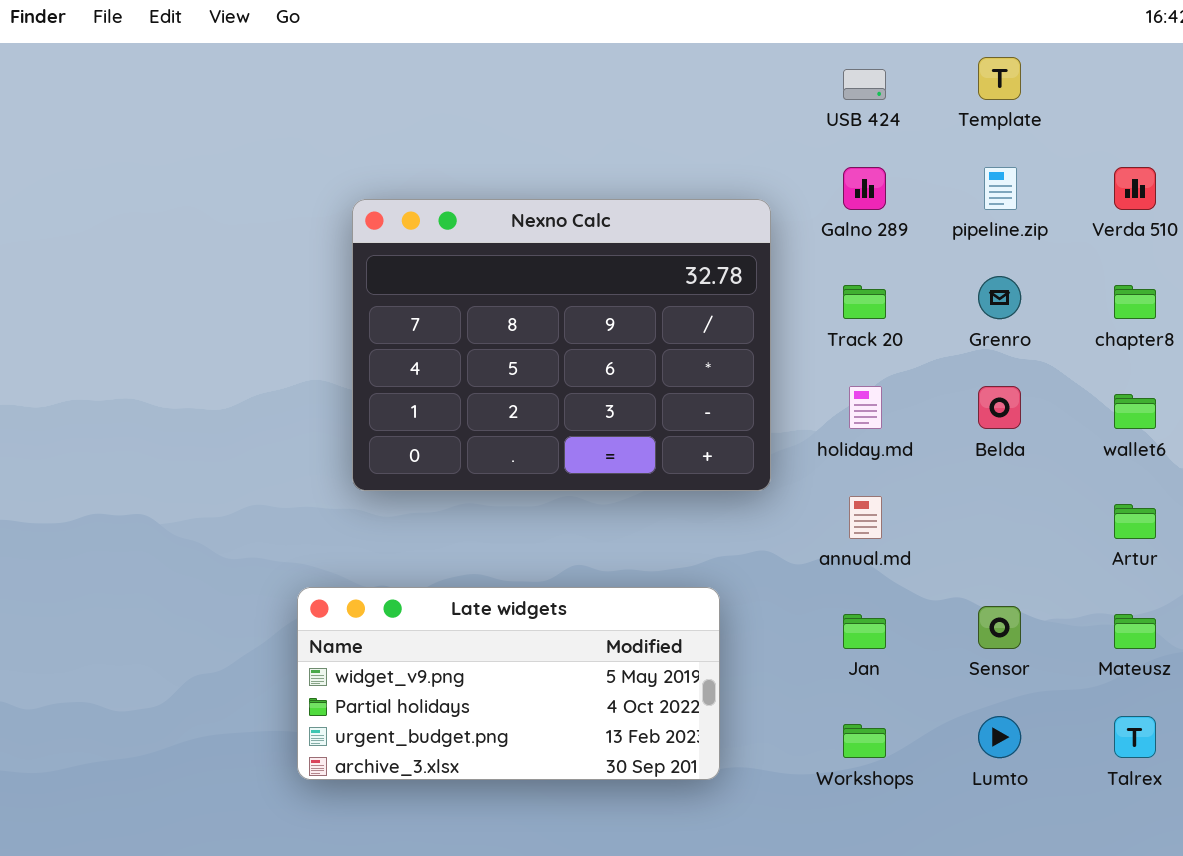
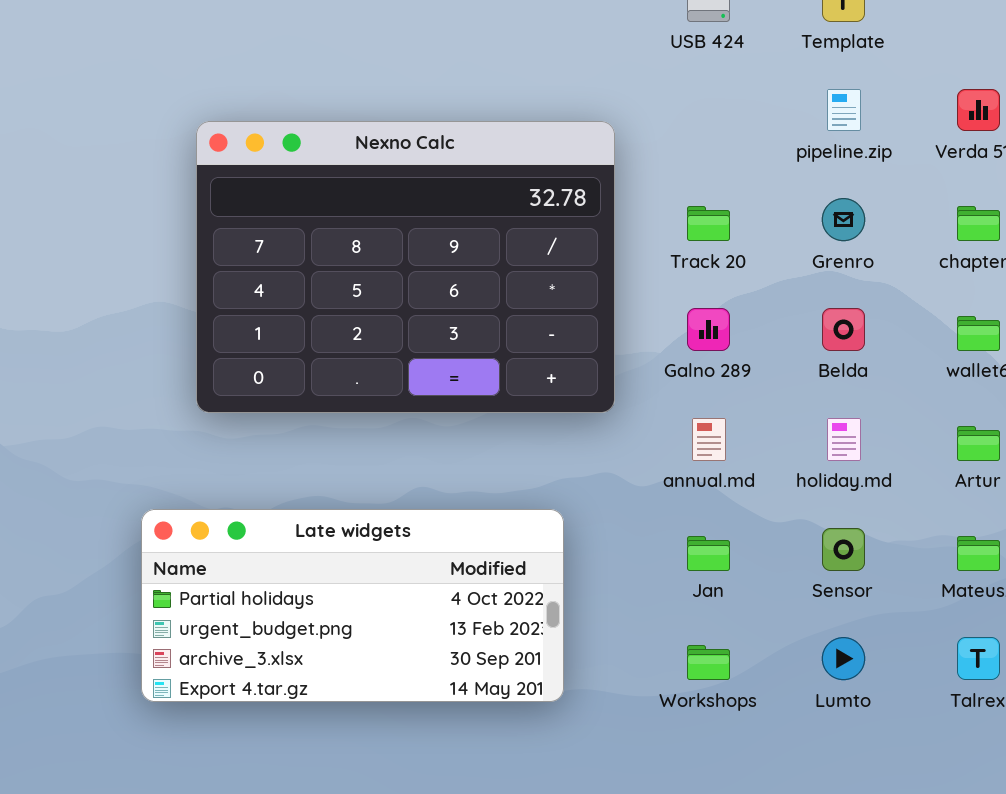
Galno 289: [843,167,886,210] -> [687,308,730,351], moved
holiday.md: [849,386,882,429] -> [827,418,861,461], moved
Late widgets: [297,587,720,780] -> [141,509,564,702], scrolled down 1 row

